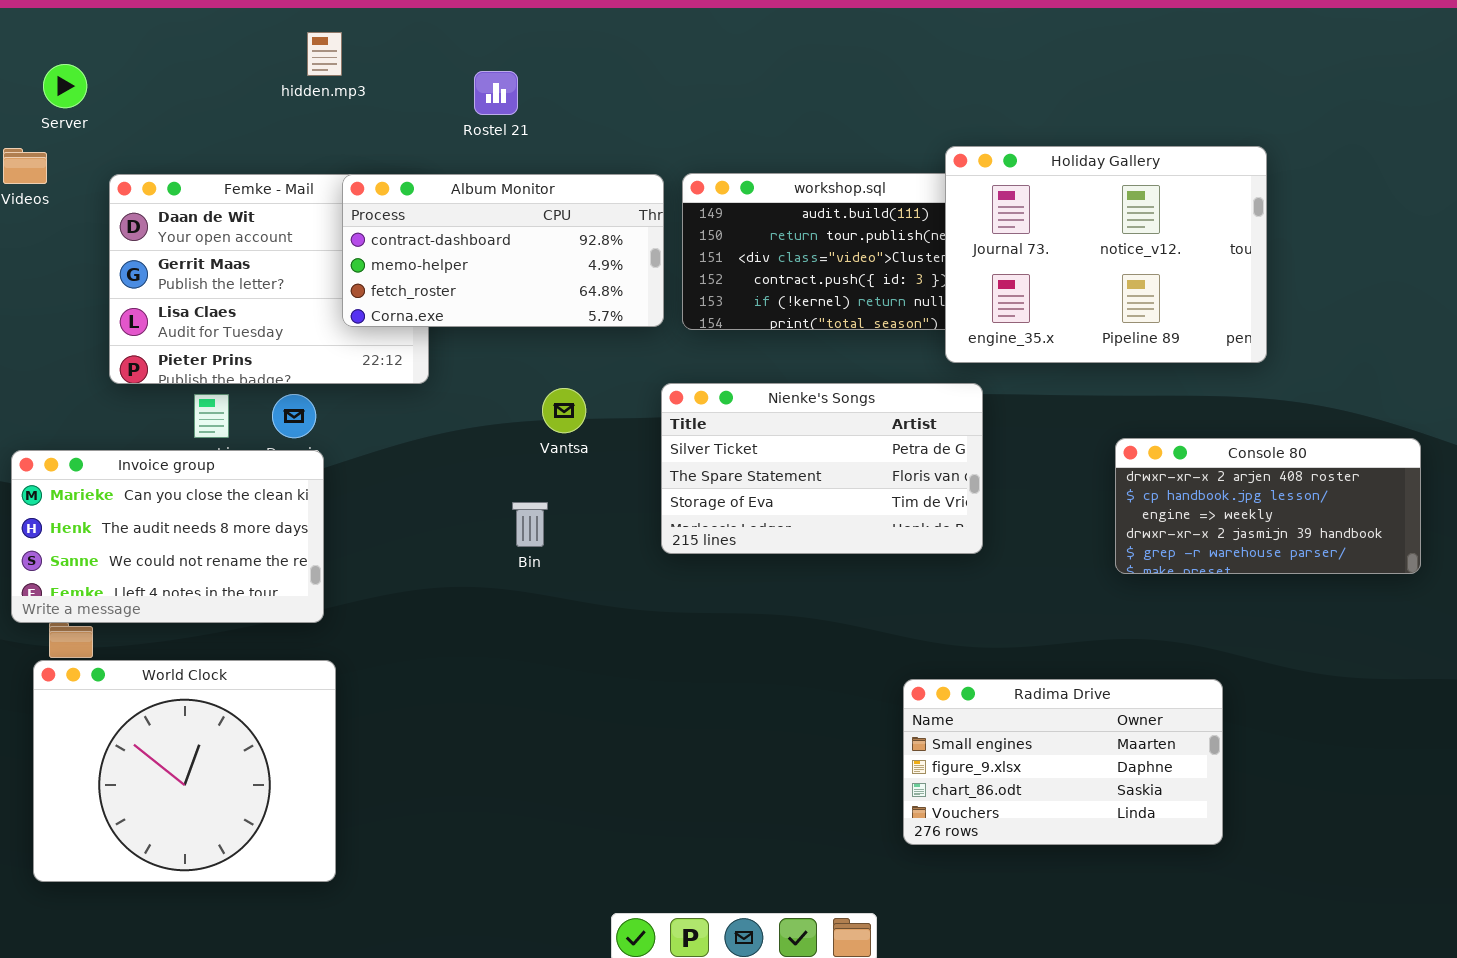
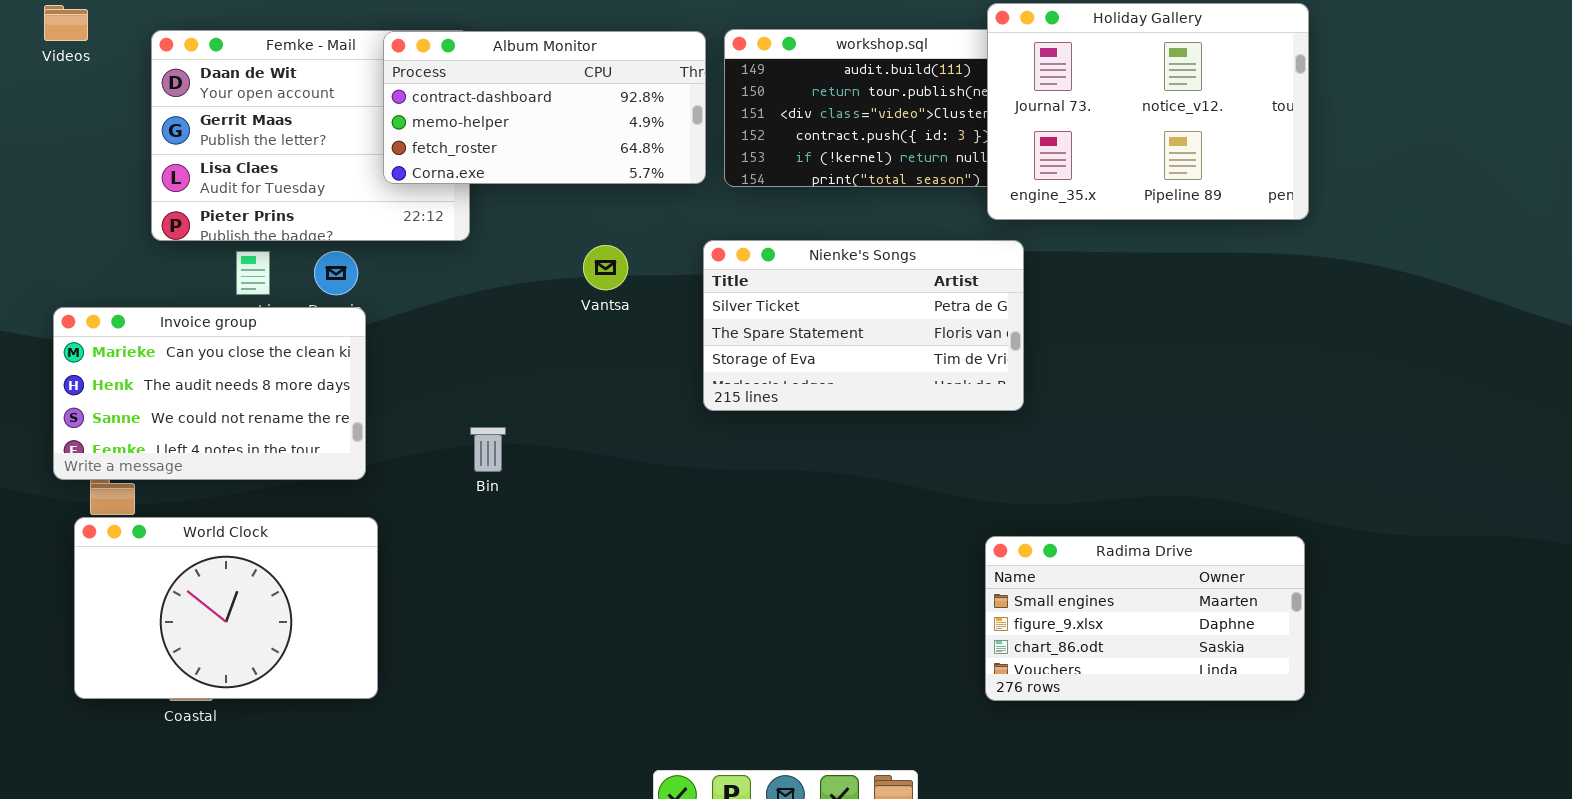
Console 80: [1115,438,1421,574] -> none, closed
Bin: [512,502,548,547] -> [470,427,506,472], moved
World Clock: [33,660,336,882] -> [74,517,378,699], resized
Radima Drive: [903,679,1223,845] -> [985,536,1305,701], moved

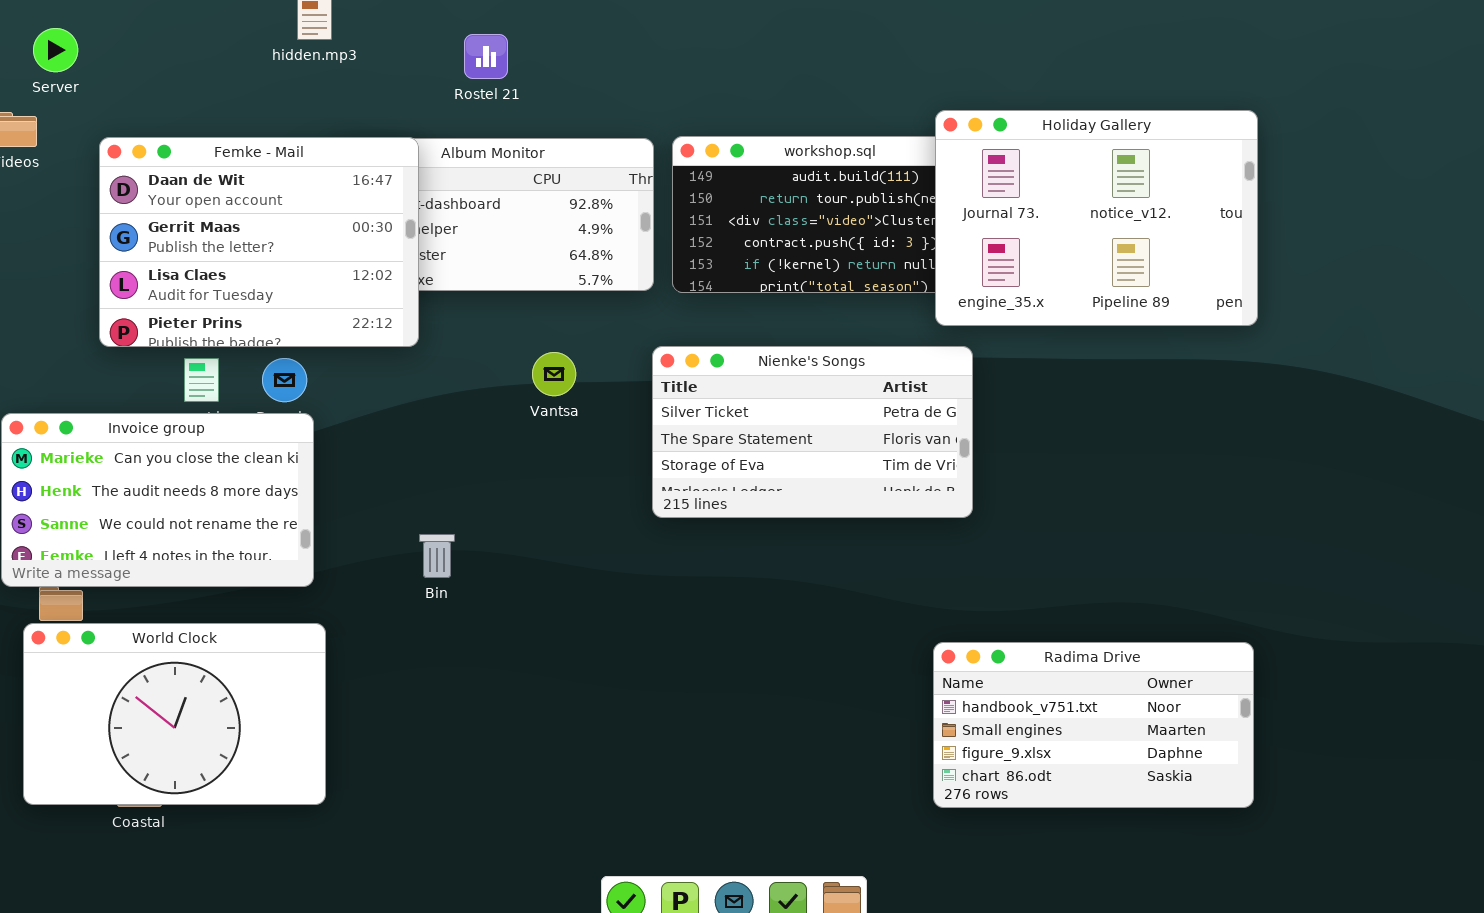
Femke - Mail: [151,30,470,241] -> [99,137,419,347], raised
Radima Drive: [985,536,1305,701] -> [933,642,1254,808], scrolled up 1 row

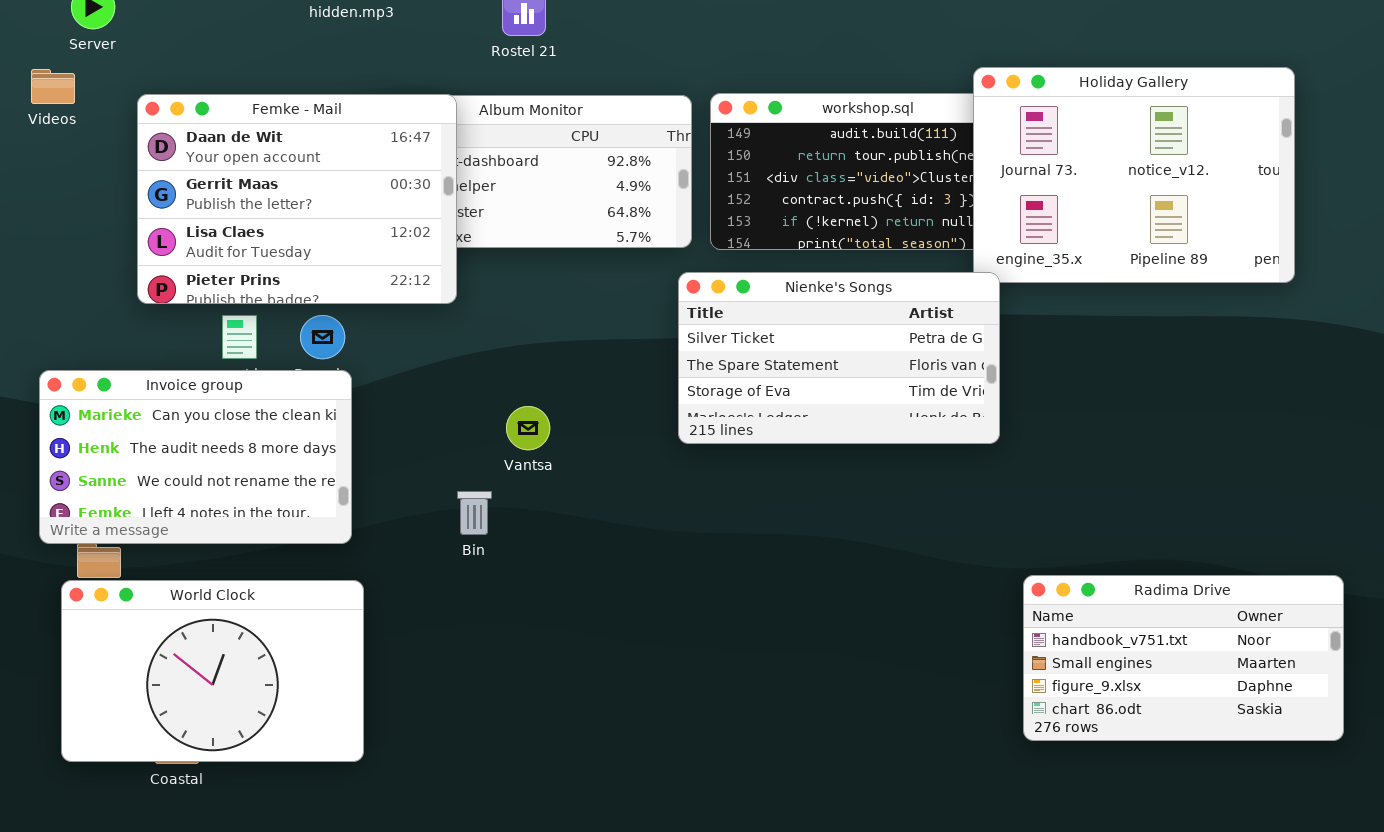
Nienke's Songs: [652,346,973,518] -> [678,272,1000,444], moved
Vantsa: [532,352,576,396] -> [506,406,550,450], moved
Radima Drive: [933,642,1254,808] -> [1023,575,1344,741], moved

